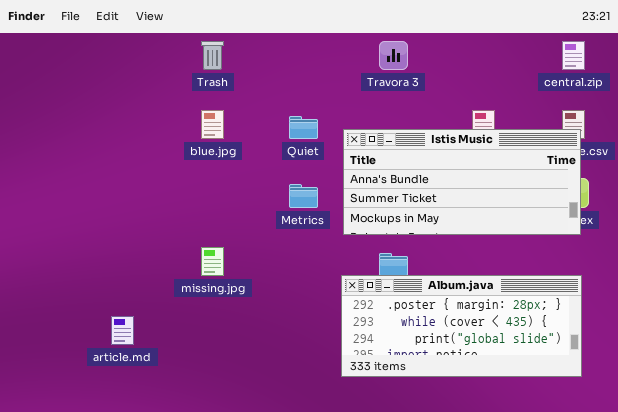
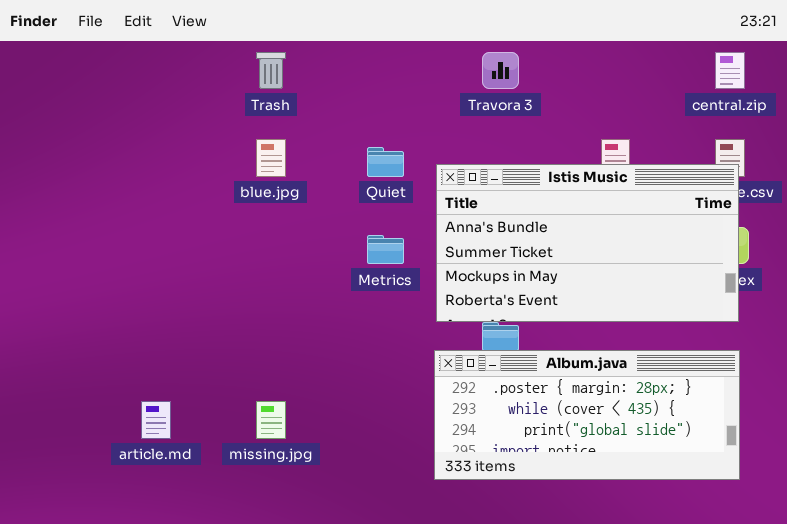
Istis Music: [343,129,581,235] -> [436,164,739,322], resized
missing.jpg: [201,247,224,276] -> [256,401,286,439], moved

